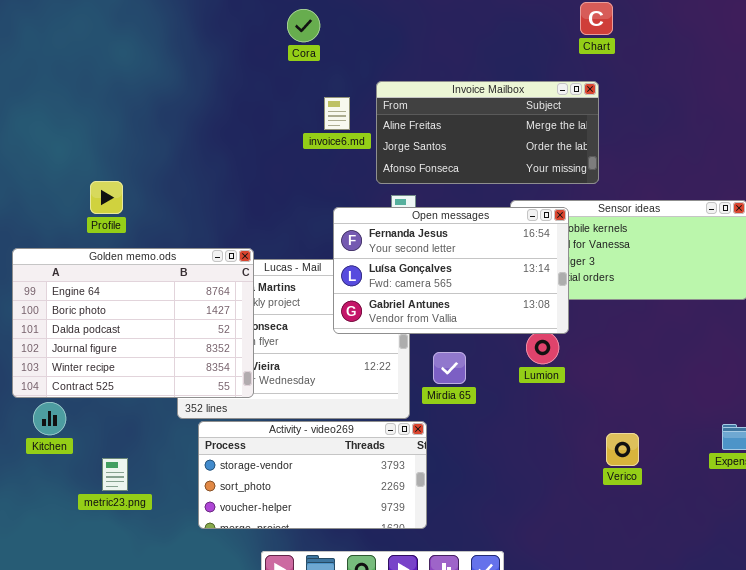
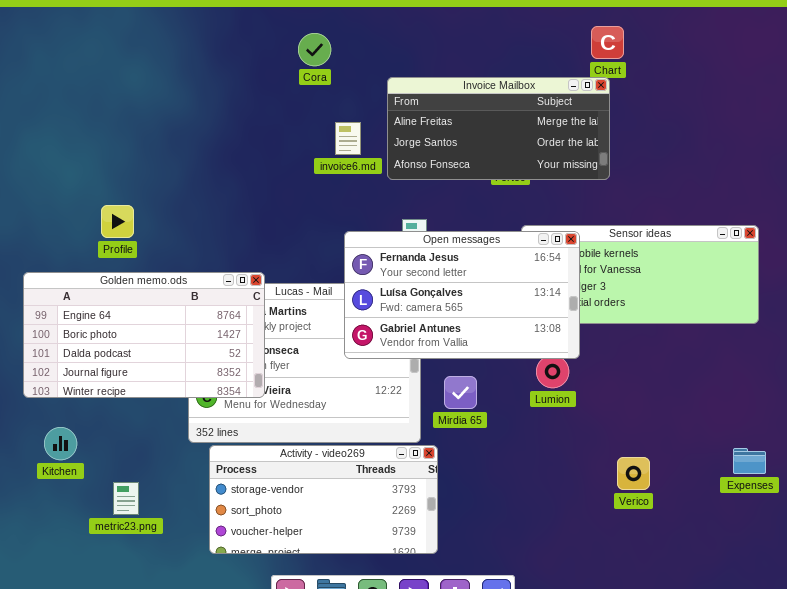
Invoice Mailbox: [376,81,599,184] -> [387,77,610,180], moved
Golden memo.ods: [12,248,254,398] -> [23,272,265,398], resized

